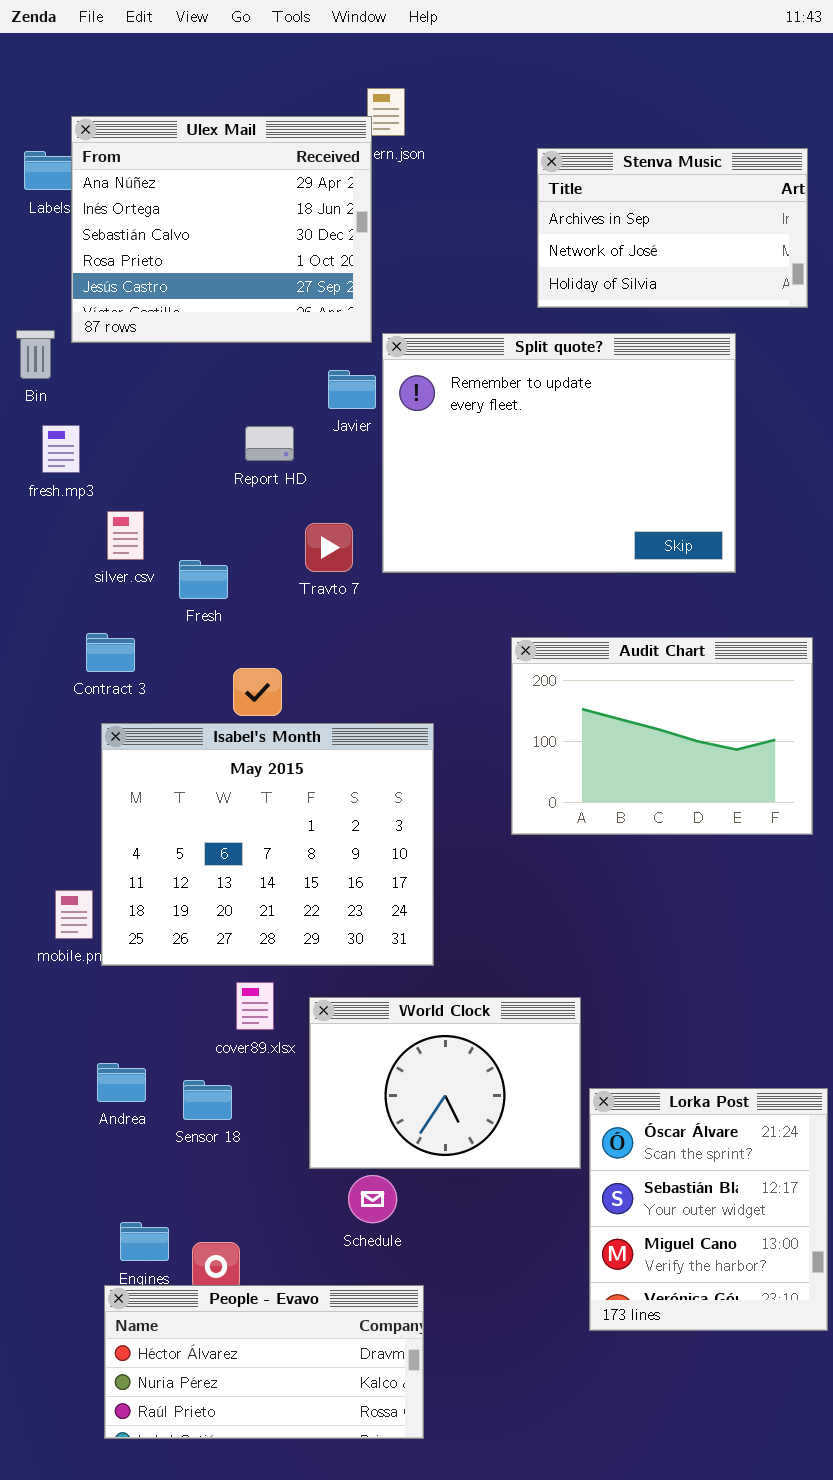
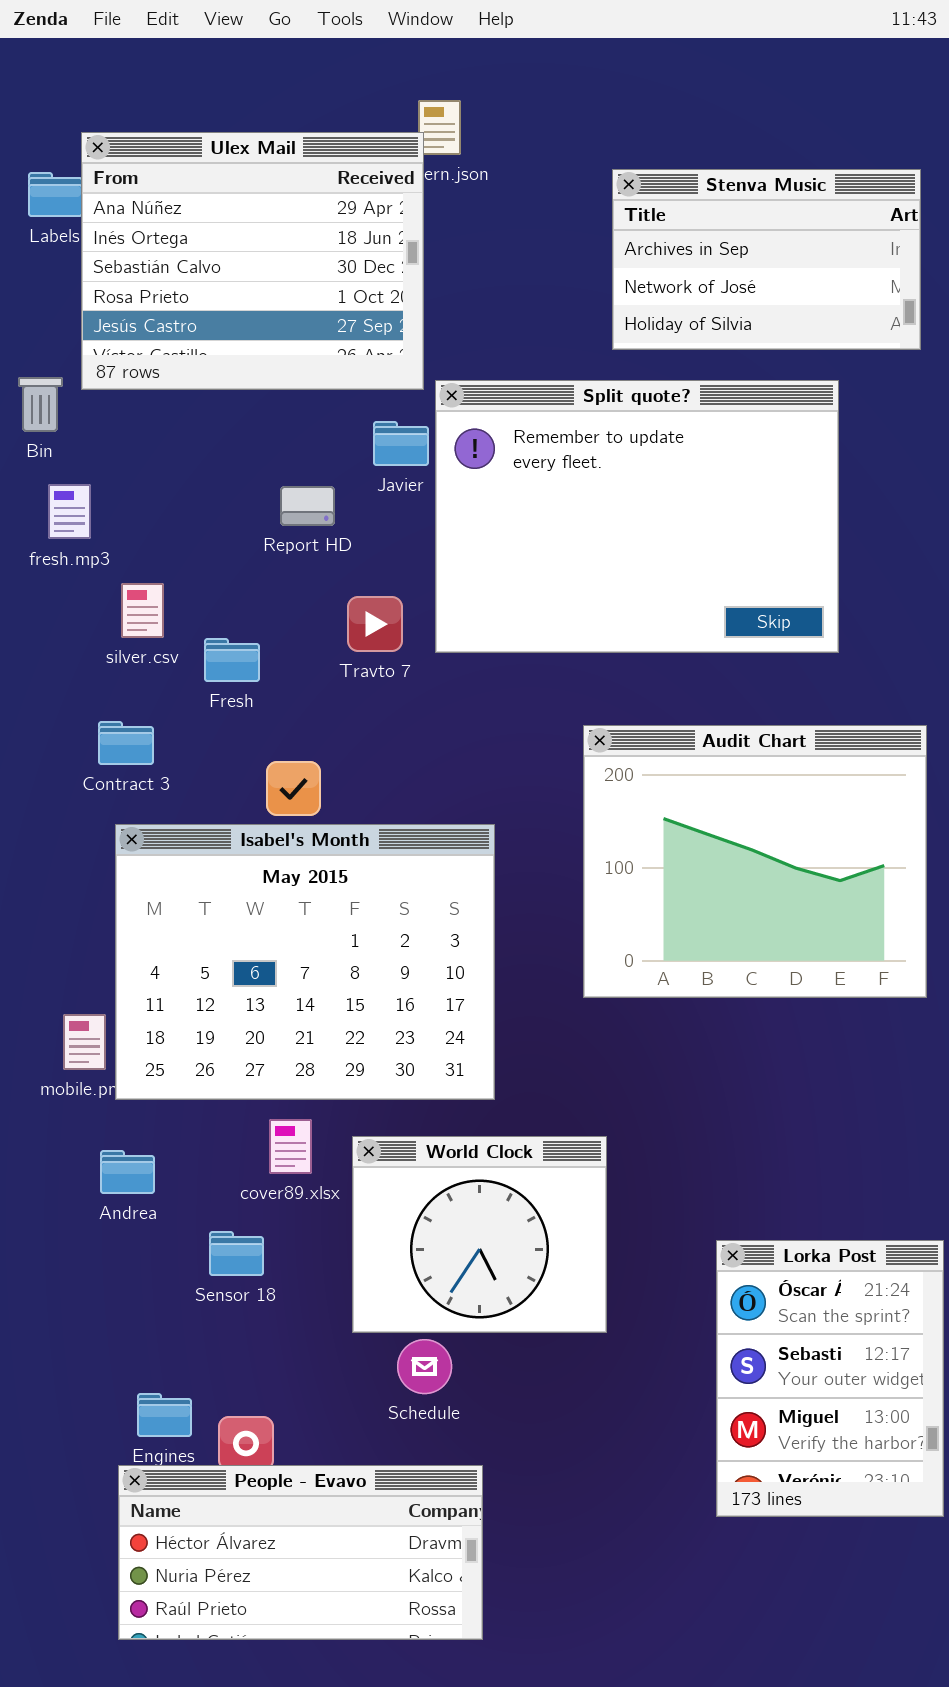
Audit Chart: [511,637,813,835] -> [583,725,927,998], resized
World Clock: [309,997,581,1169] -> [352,1136,607,1333], resized
Andrea: [97,1063,146,1102] -> [100,1150,155,1194], moved
Lorka Post: [589,1088,828,1331] -> [716,1240,944,1517], resized

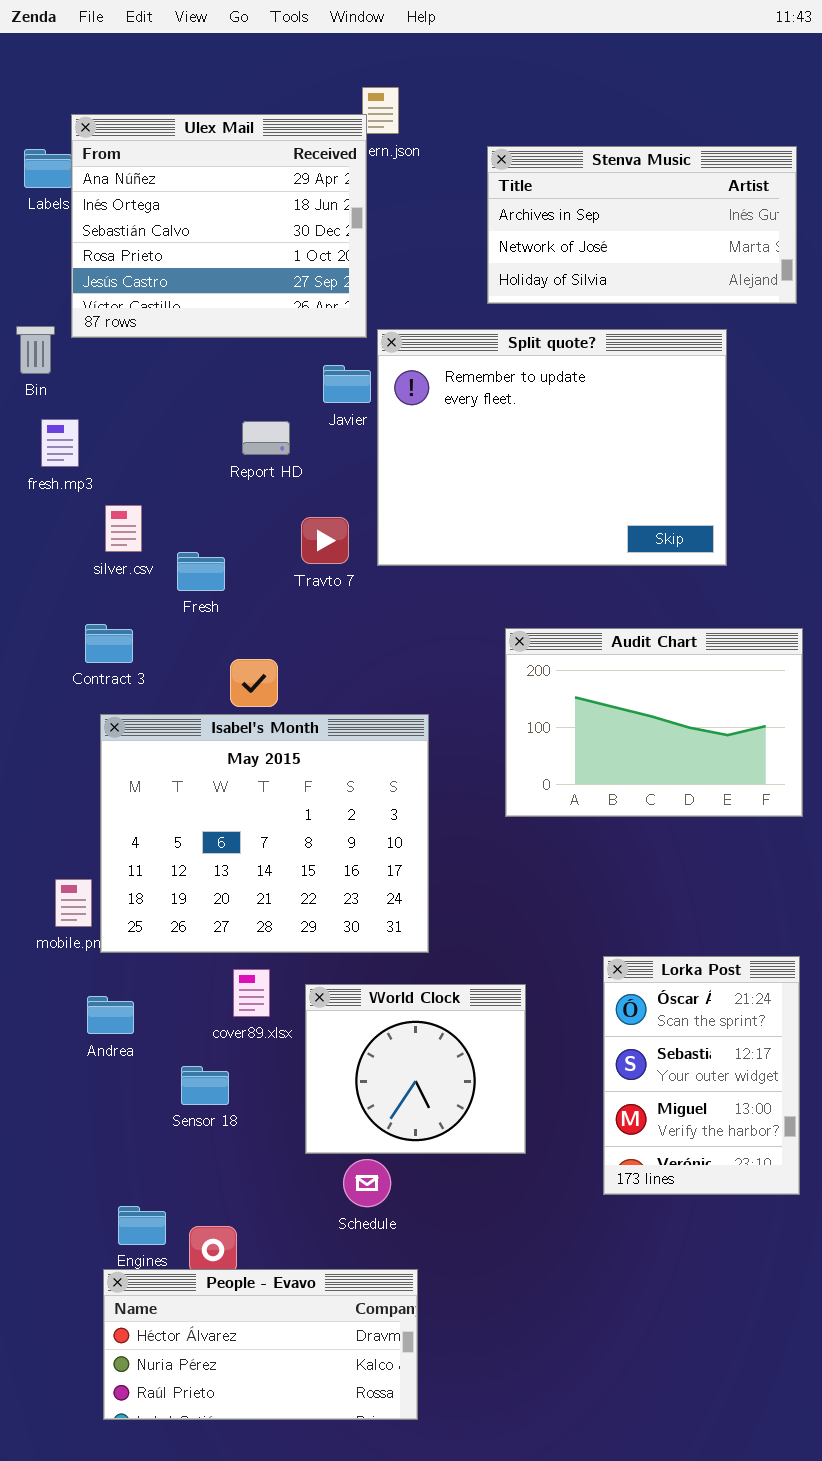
Stenva Music: [612,169,921,350] -> [487,146,797,304], resized
Audit Chart: [583,725,927,998] -> [505,628,803,817], resized
Lorka Post: [716,1240,944,1517] -> [603,956,800,1195], moved

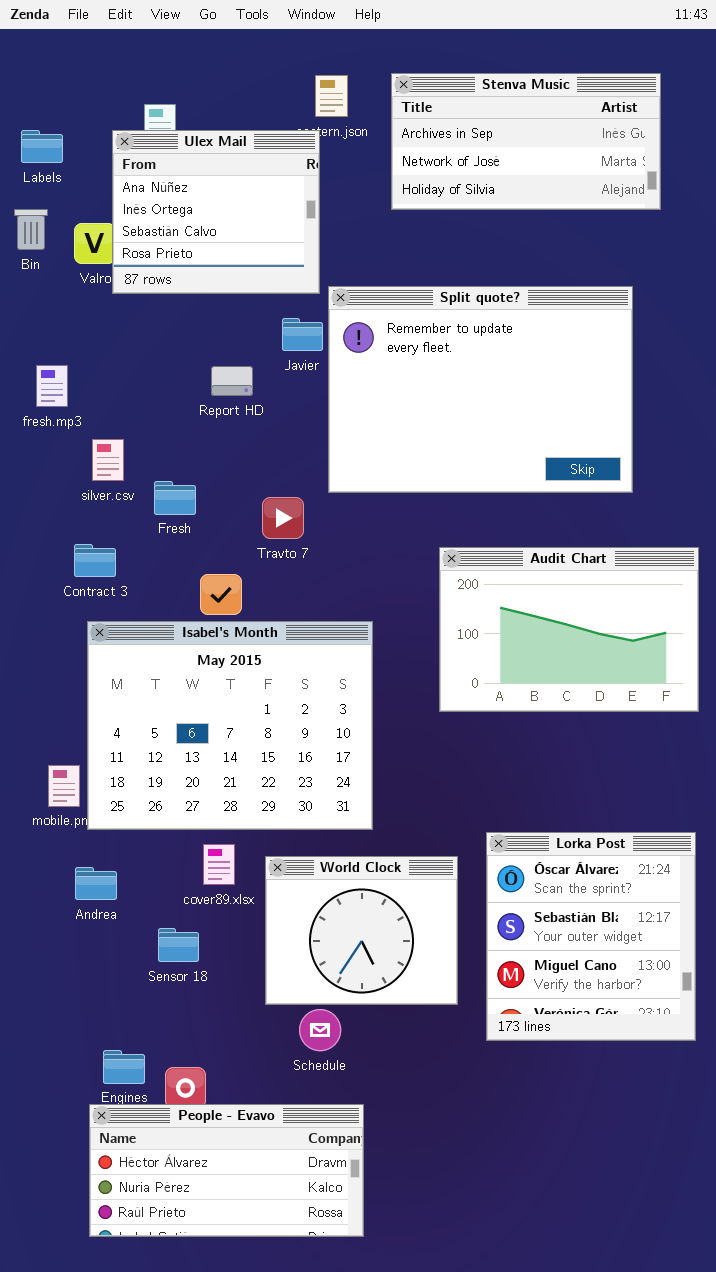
Ulex Mail: [71,114,367,338] -> [112,130,320,294], resized
Stenva Music: [487,146,797,304] -> [391,73,661,210], moved
Bin: [16,326,55,374] -> [14,209,48,250], moved
Travto 7: [301,517,349,564] -> [262,497,304,539], moved
Lorka Post: [603,956,800,1195] -> [486,832,696,1041], resized

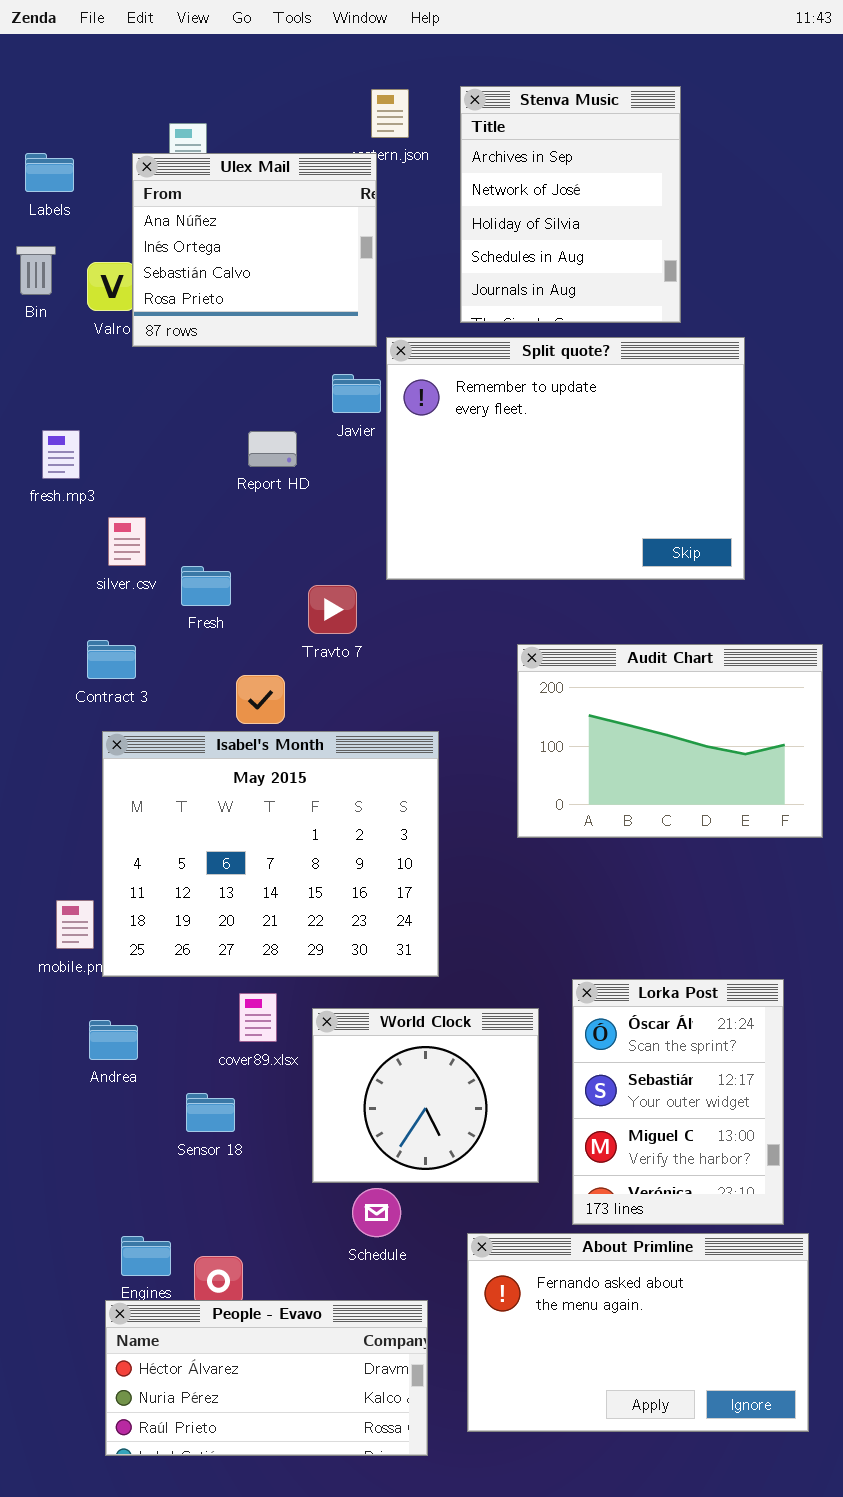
Stenva Music: [391,73,661,210] -> [460,86,681,323], resized
Lorka Post: [486,832,696,1041] -> [572,979,784,1225], resized
About Primline: none -> [467,1233,809,1432], opened

